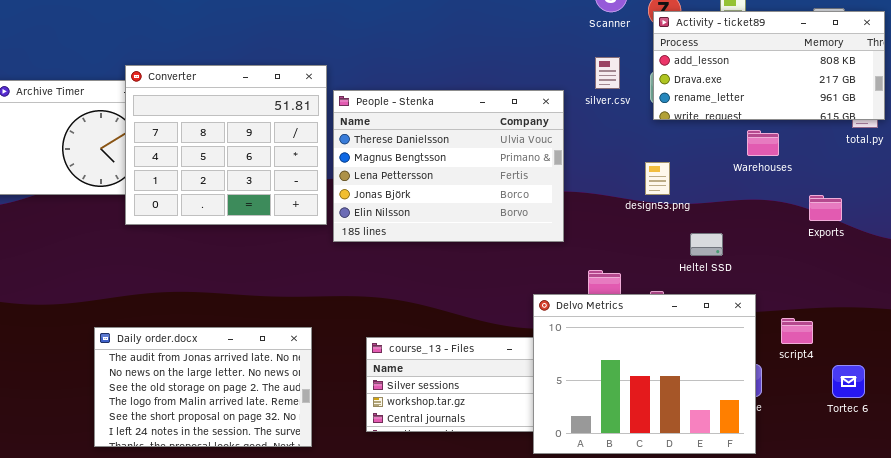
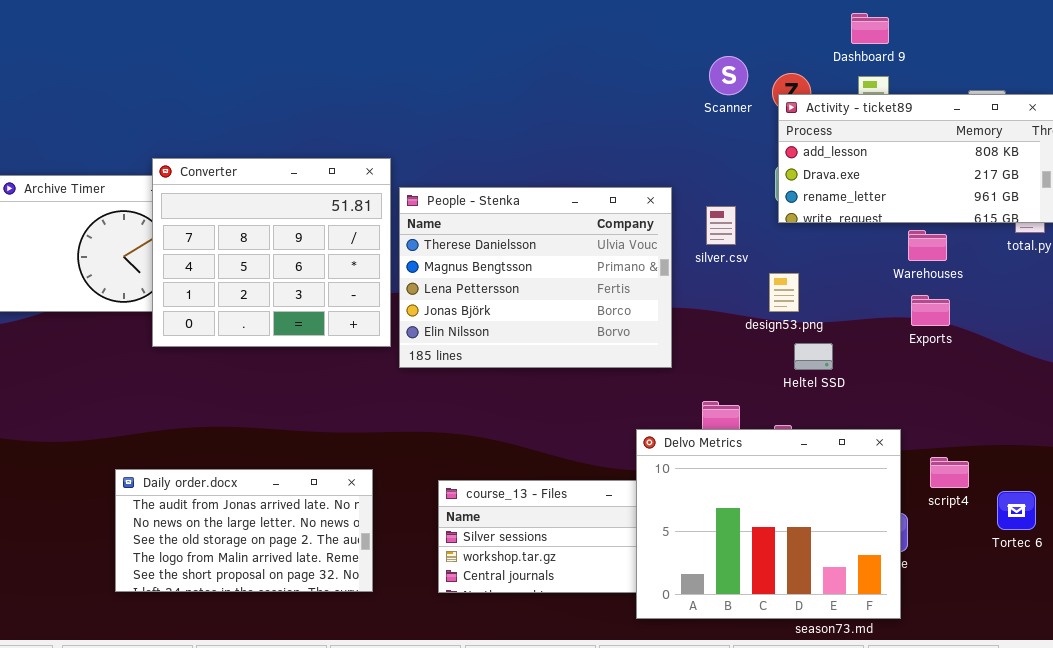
silver.csv: [595,57,620,89] -> [706,206,736,245], moved
Warehouses: [747,130,779,156] -> [908,230,947,261], moved
Exports: [809,195,842,221] -> [911,295,950,326], moved
Heltel SSD: [690,233,723,256] -> [794,343,833,370], moved
Daily order.docx: [94,327,312,447] -> [115,469,373,592], resized
Tortec 6: [832,365,865,398] -> [997,491,1036,530], moved

